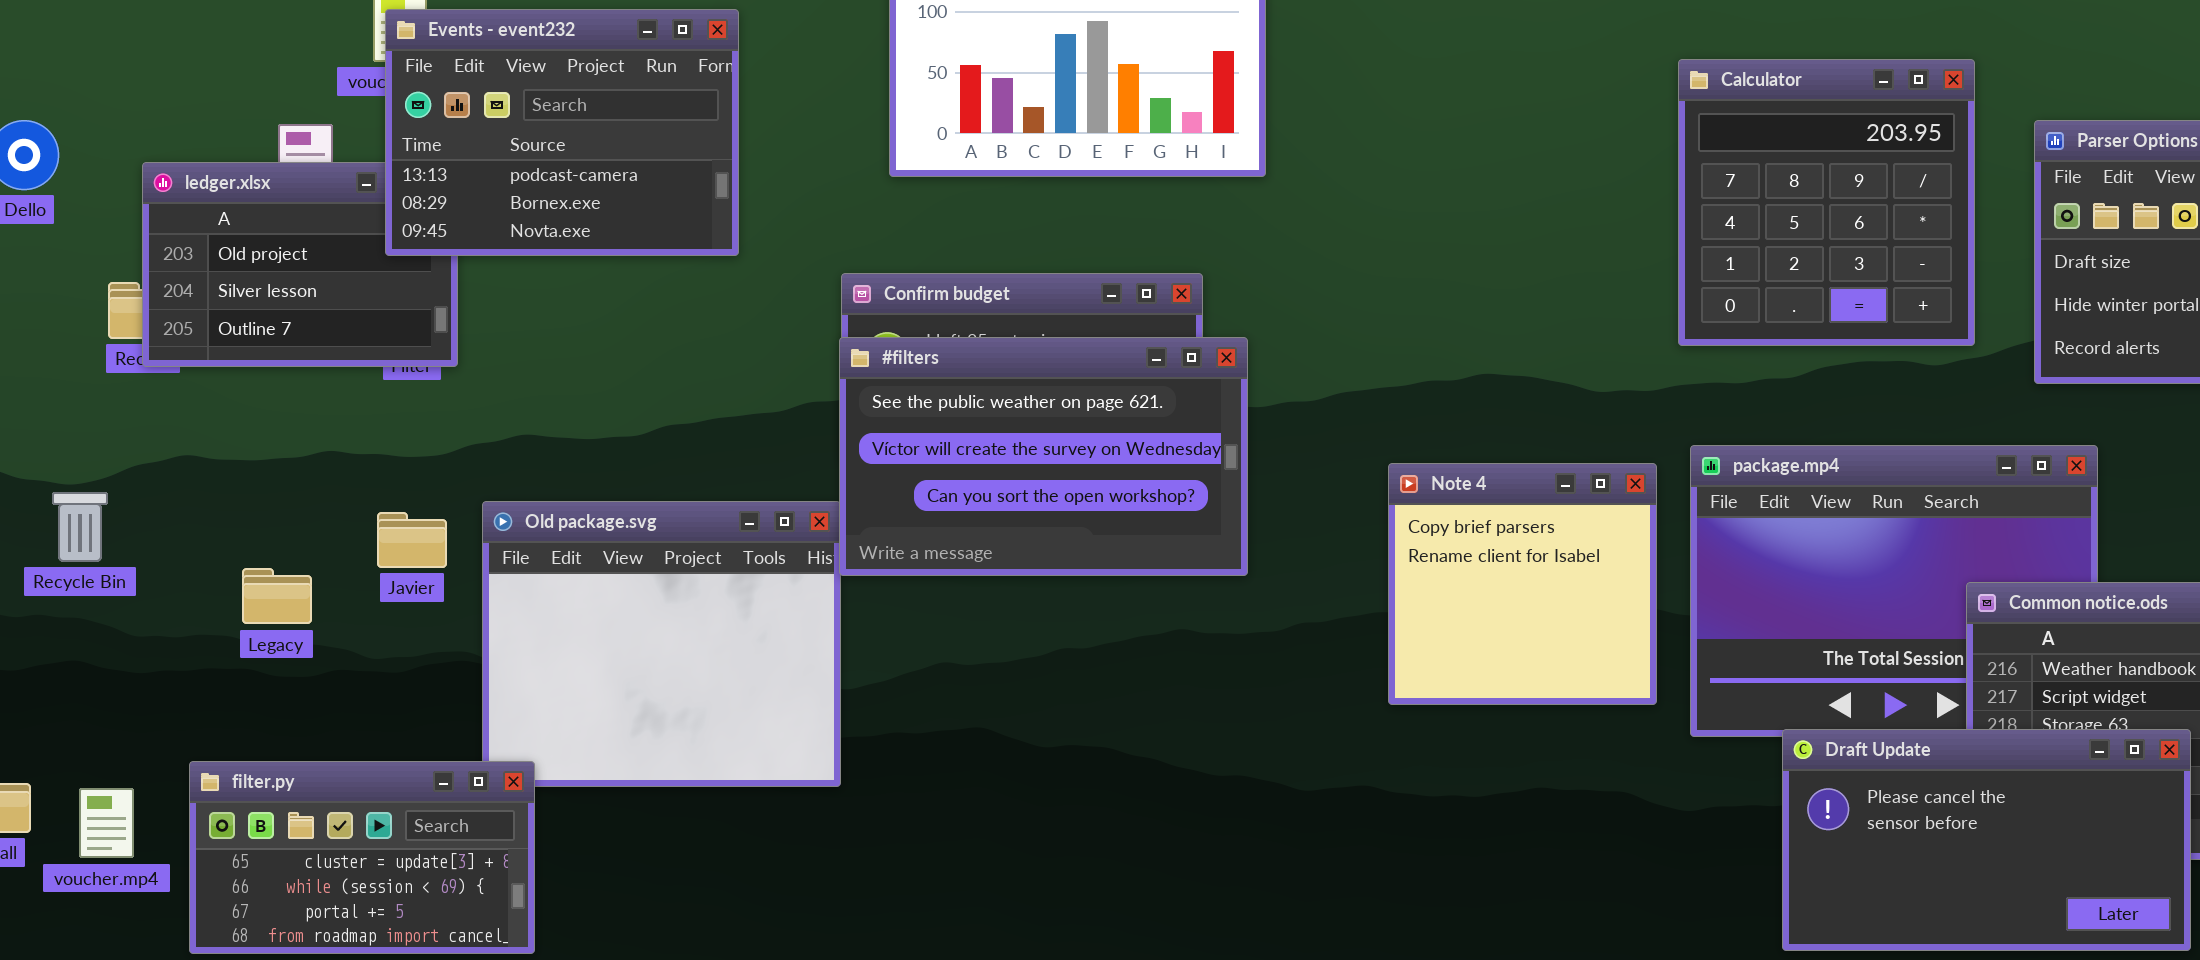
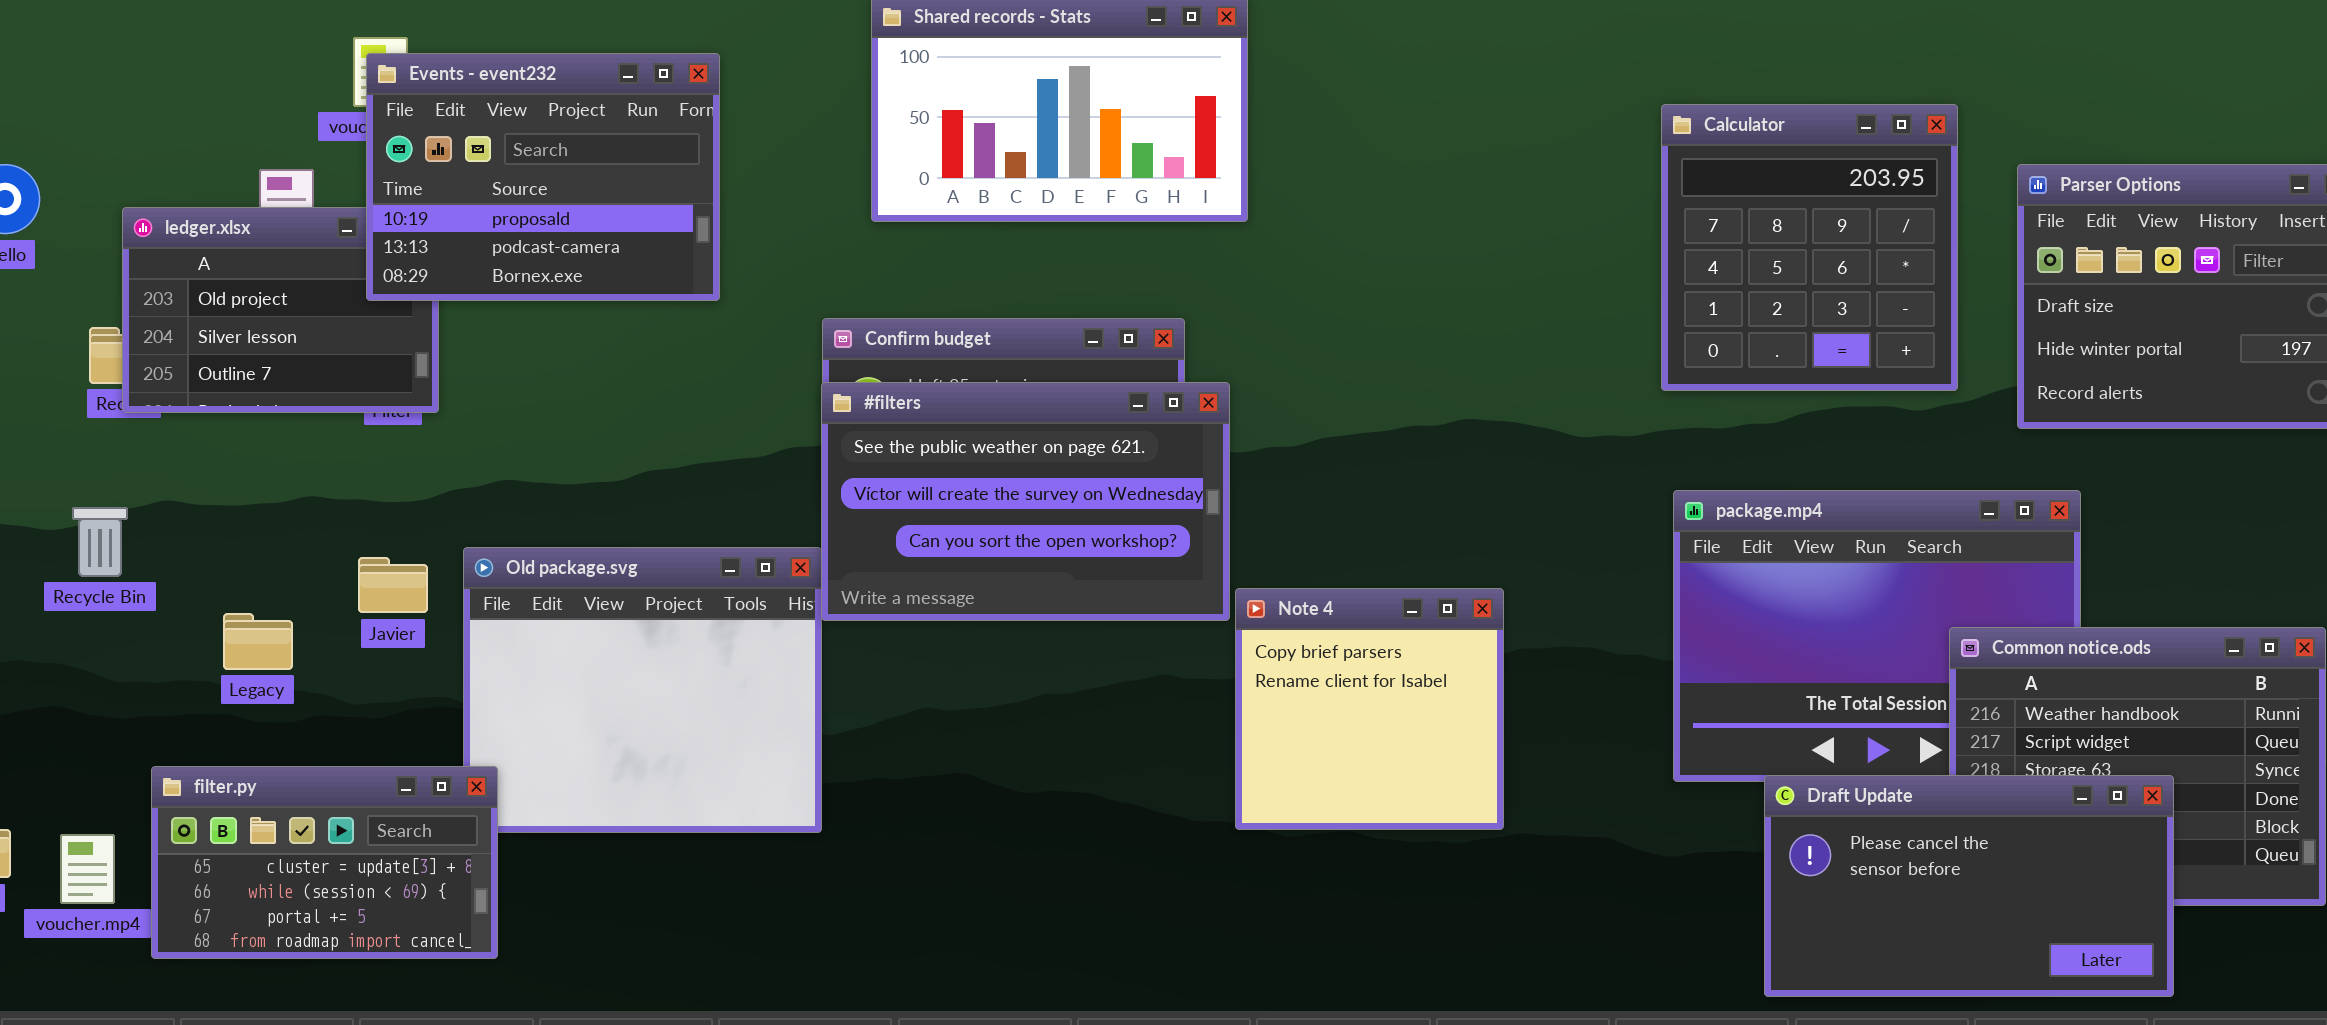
Events - event232: [385,9,739,256] -> [366,53,720,301], scrolled up 1 row
Note 4: [1388,463,1657,705] -> [1235,588,1504,830], moved
Recycle Bin: [52,492,108,562] -> [72,507,128,577], moved
filter.py: [189,761,535,954] -> [151,766,498,959], moved

